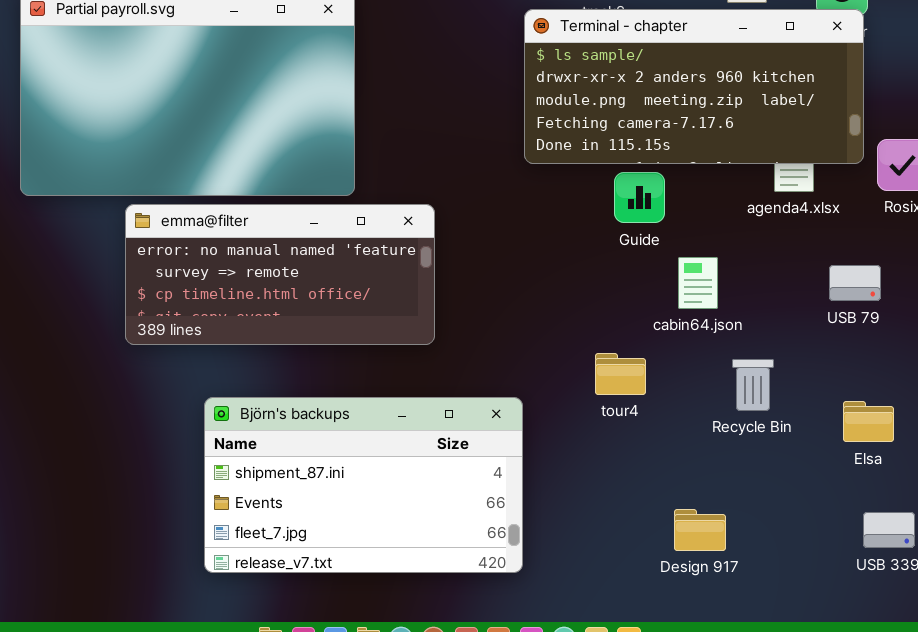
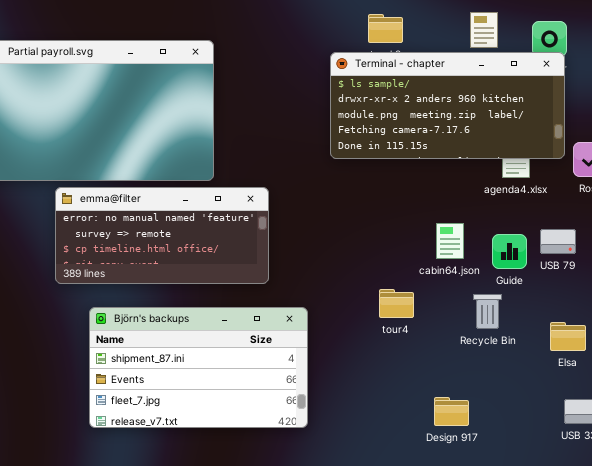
Guide: [614,172,665,223] -> [492,234,527,269], moved
Björn's backups: [204,397,523,573] -> [89,307,308,428], moved

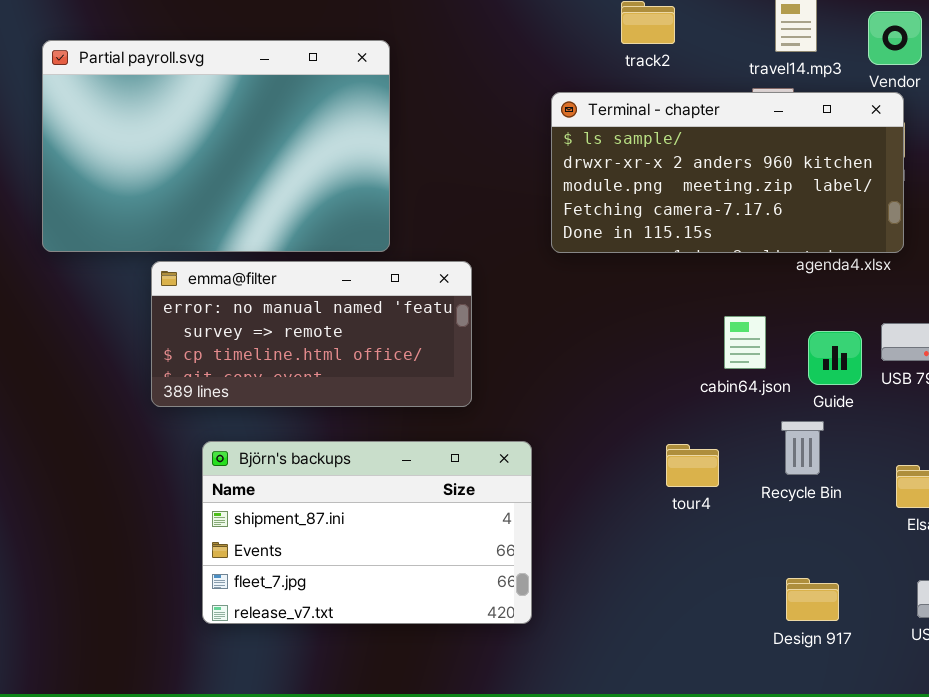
Terminal - chapter: [330,52,565,159] -> [551,92,904,253], moved
tour4: [379,289,414,318] -> [666,444,719,487], moved
Design 917: [434,397,469,426] -> [786,578,839,621], moved

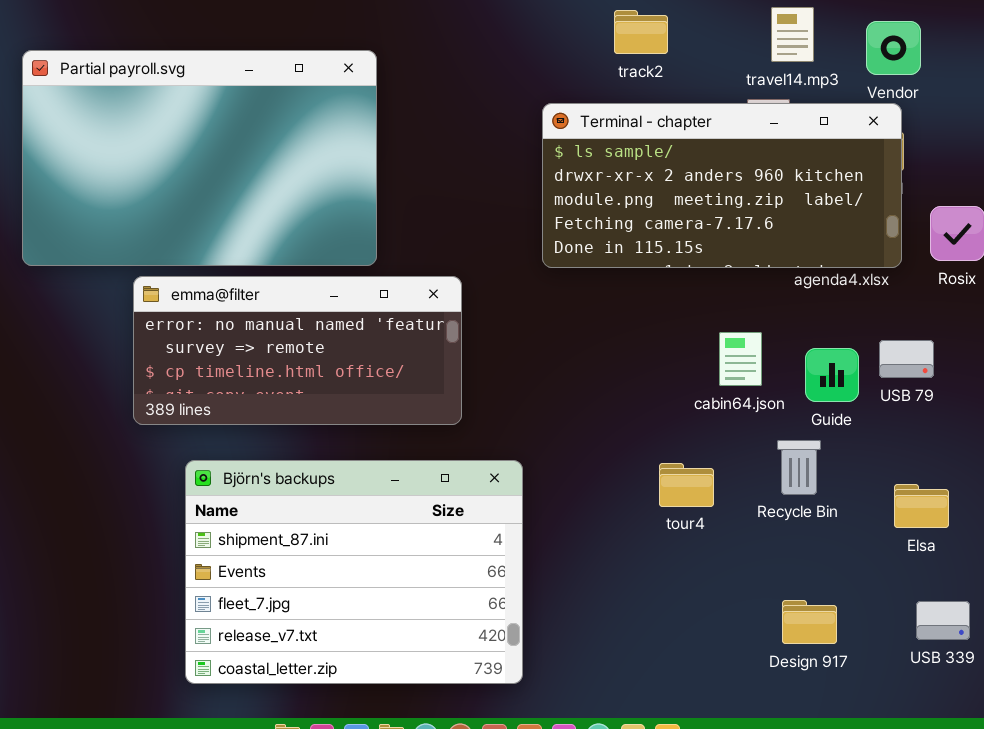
Björn's backups: [202,441,532,624] -> [185,460,523,684], resized

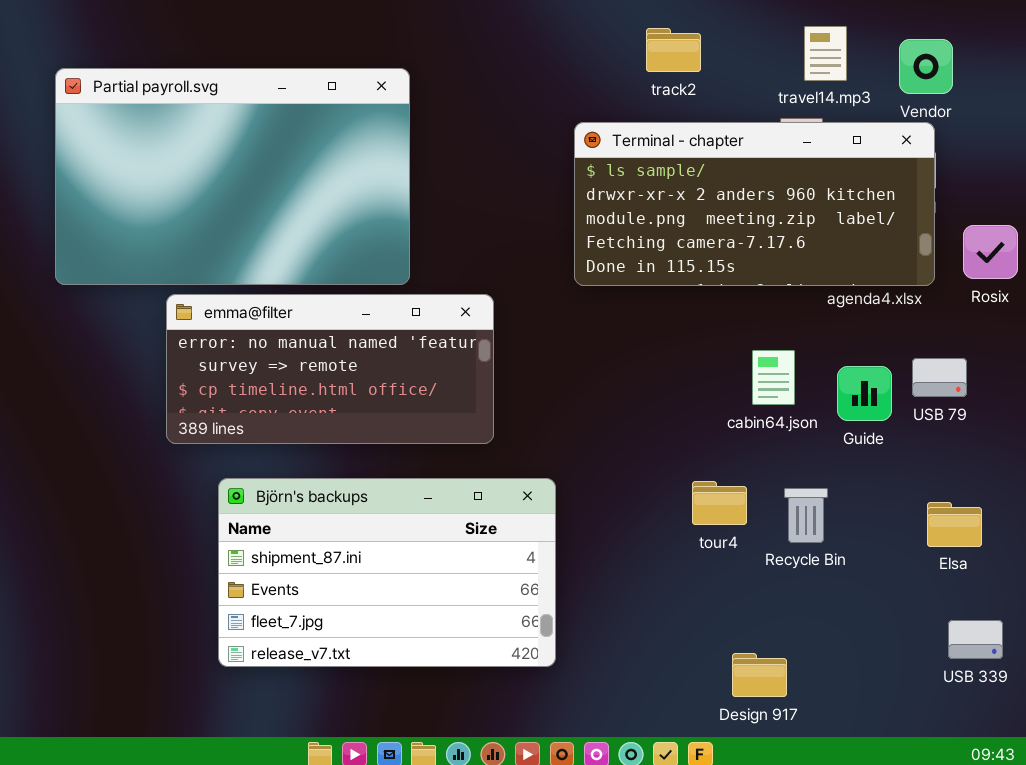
Recycle Bin: [777,440,821,495] -> [784,488,828,543], moved
Björn's backups: [185,460,523,684] -> [218,478,556,667], resized
Design 917: [782,600,837,644] -> [732,653,787,697], moved

